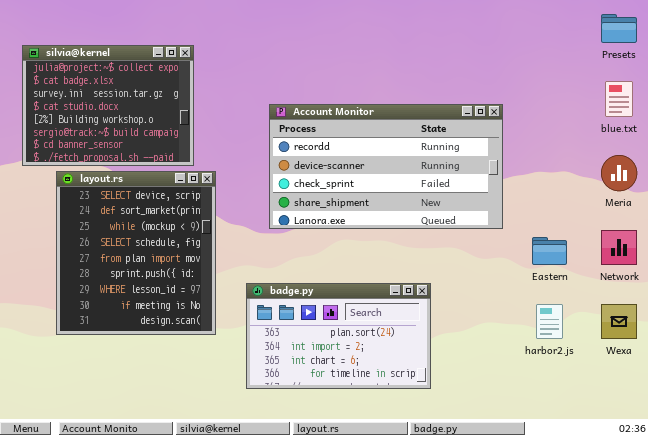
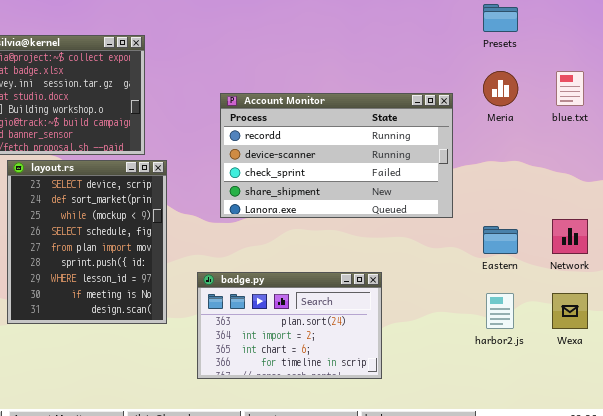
Presets: [601,14,637,43] -> [483,4,518,32], moved
Meria: [601,155,637,191] -> [483,71,518,106], moved

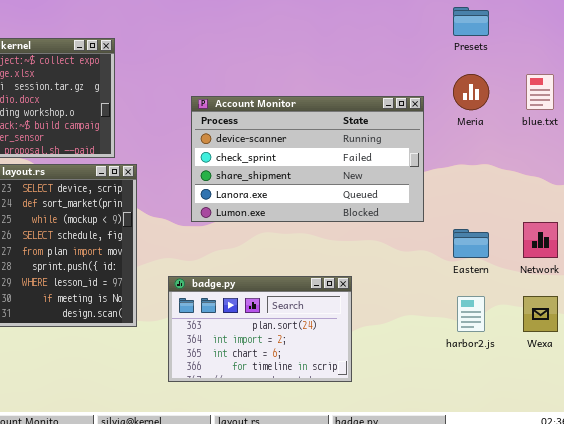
Account Monitor: [220,93,453,218] -> [191,96,424,222], scrolled down 1 row

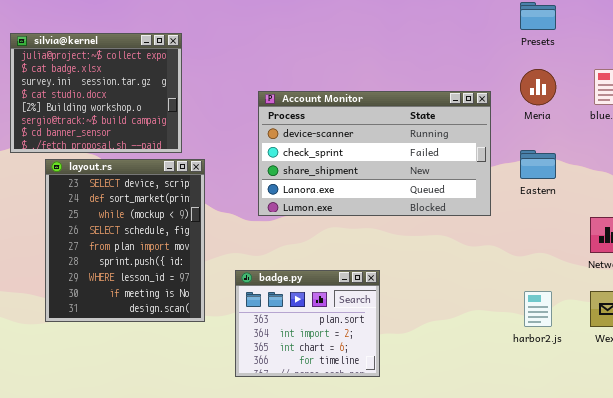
Eastern: [453,229,489,258] -> [520,150,556,179], moved
badge.py: [168,276,352,382] -> [235,270,380,377], resized

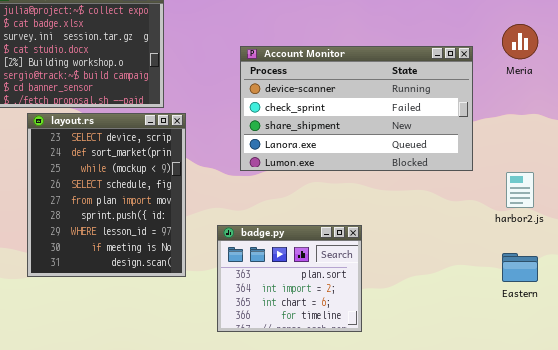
Eastern: [520,150,556,179] -> [502,253,538,282], moved
harbor2.js: [524,291,552,327] -> [506,172,534,208], moved

